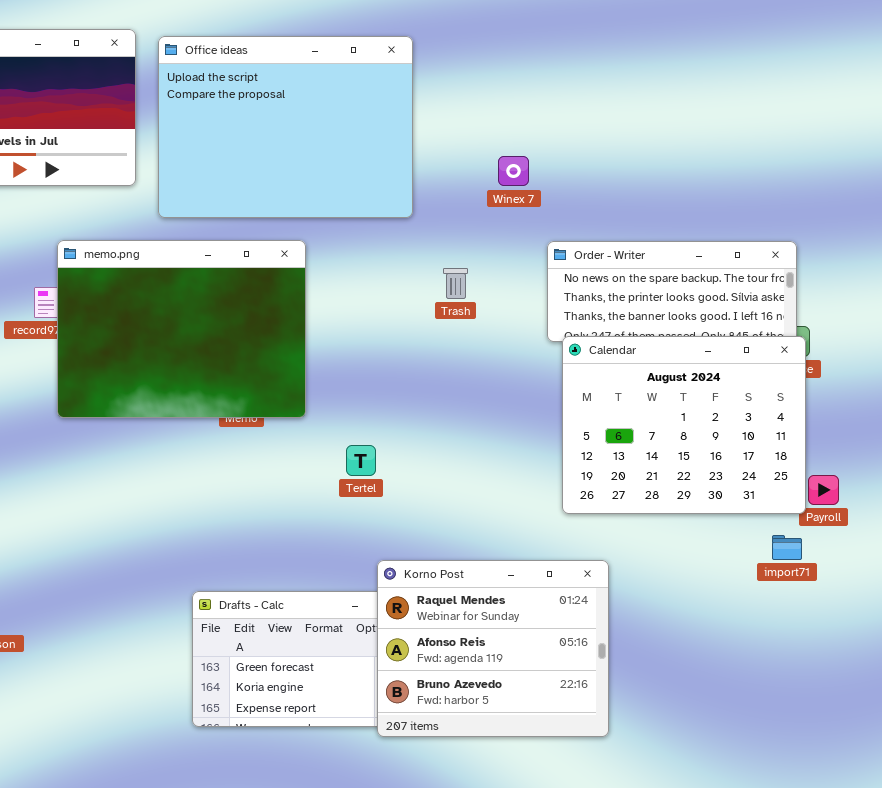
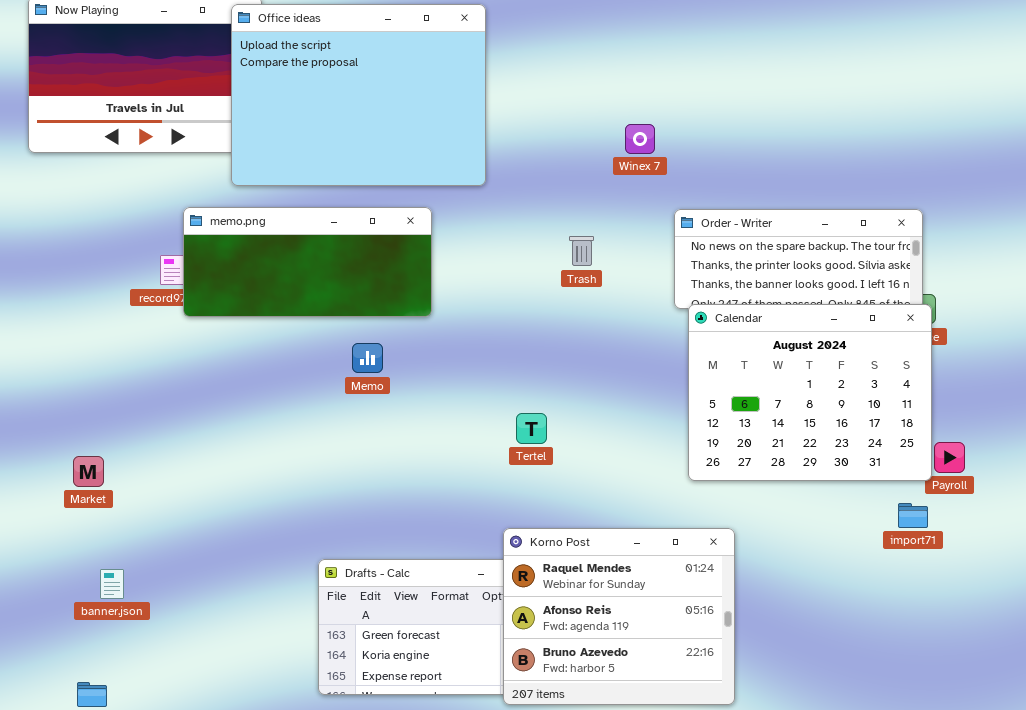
Office ideas: [158,36,413,218] -> [231,4,486,186], moved
memo.png: [57,240,306,418] -> [183,207,432,317], resized
Tertel: [346,445,376,476] -> [516,413,547,444], moved

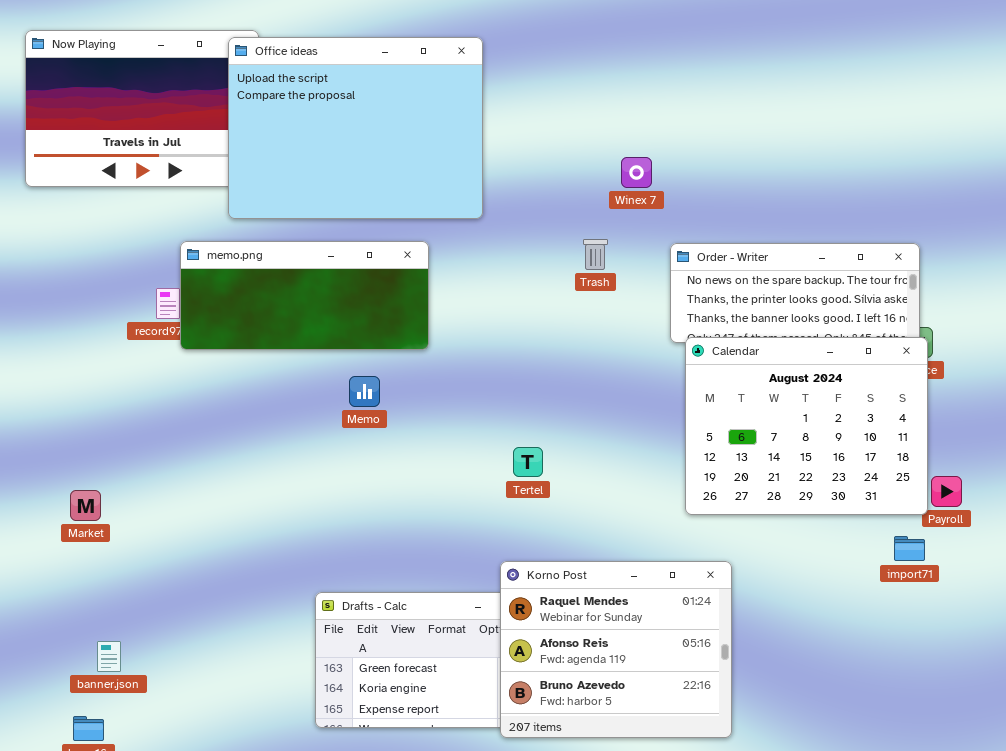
Trash: [569,236,594,266] -> [583,239,608,270], moved
banner.json: [100,569,124,599] -> [97,641,121,672], moved

